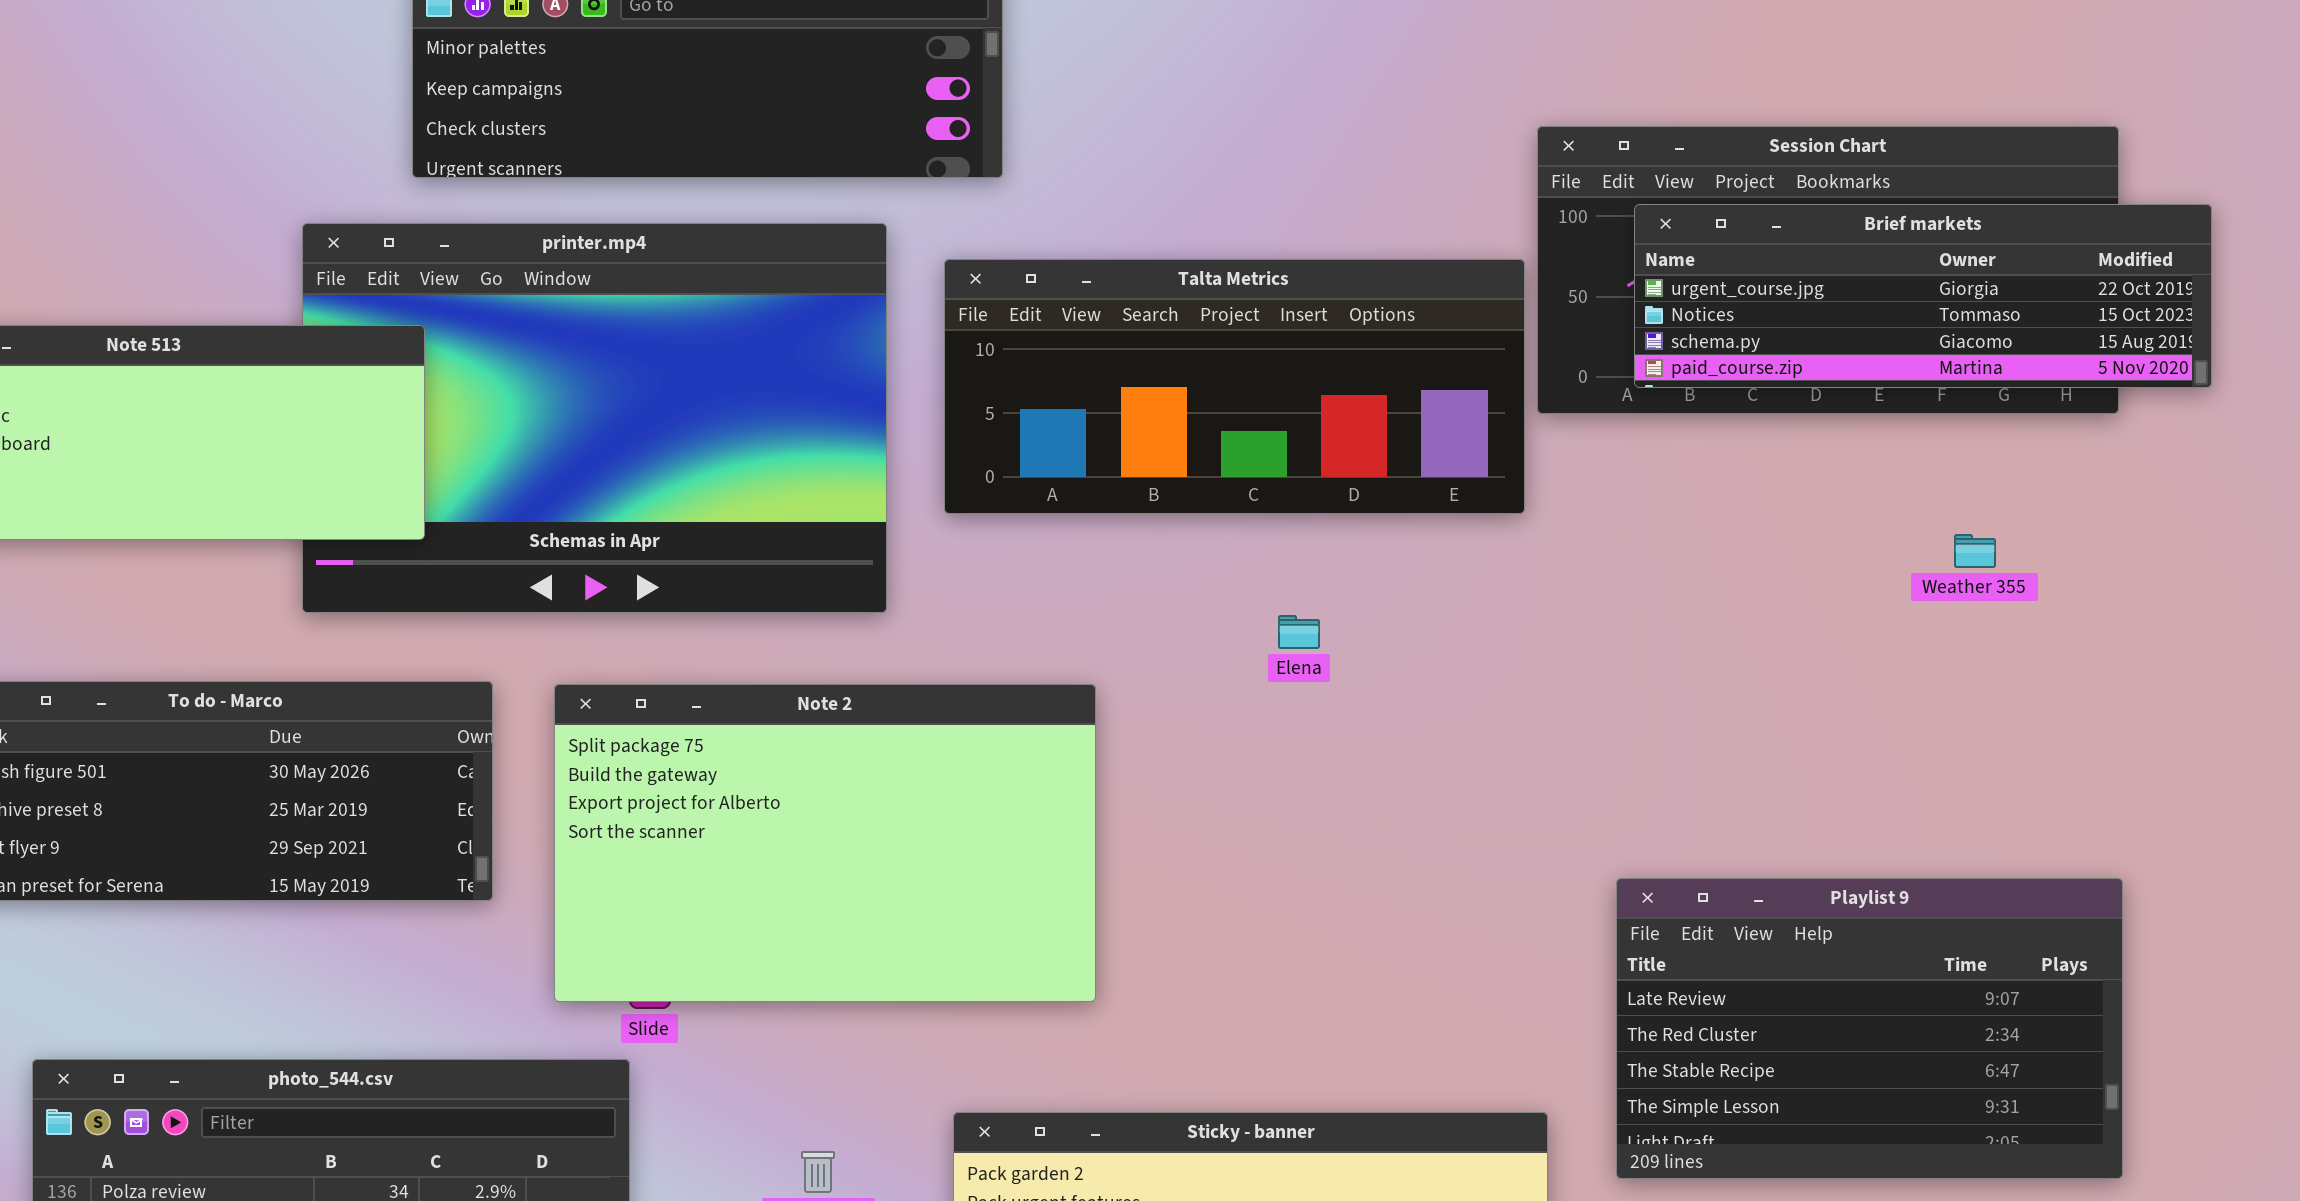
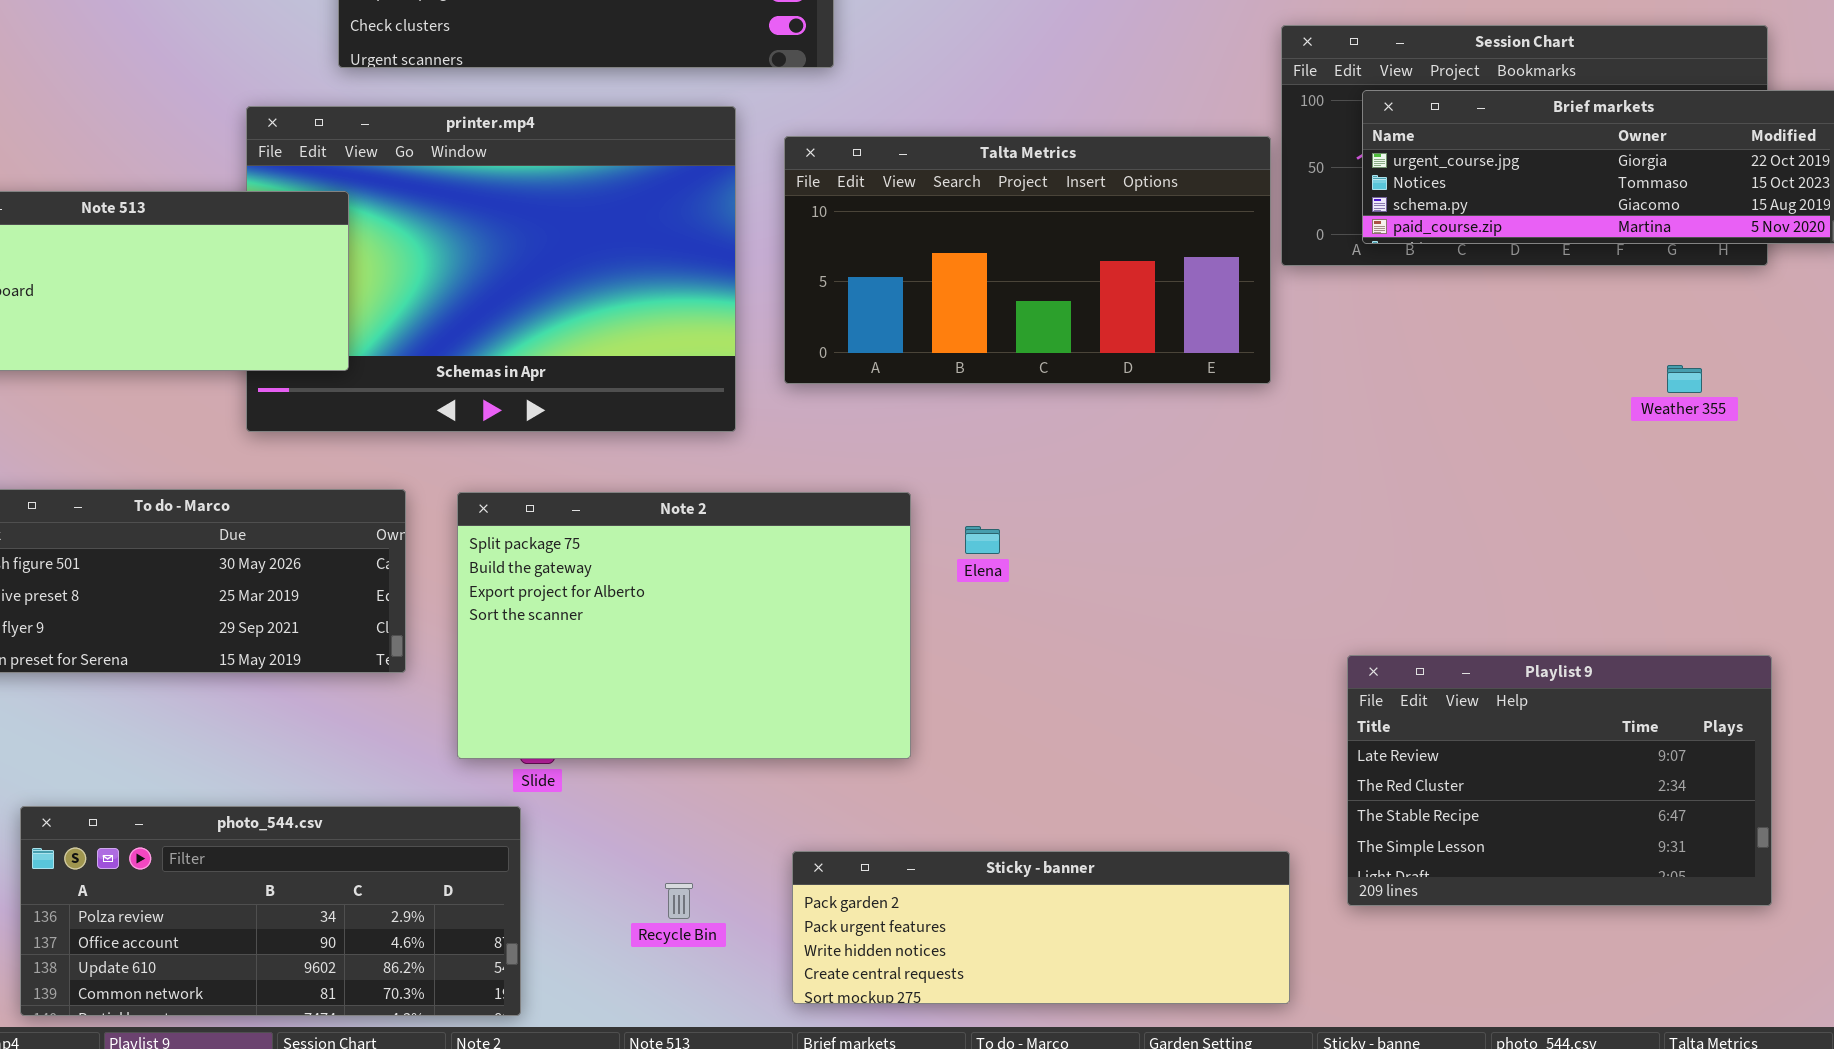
Talta Metrics: [944,259,1525,514] -> [784,136,1271,384], resized
Weather 355: [1954,534,1996,568] -> [1667,365,1702,393], moved
Elena: [1278,615,1320,649] -> [965,526,1000,554], moved

